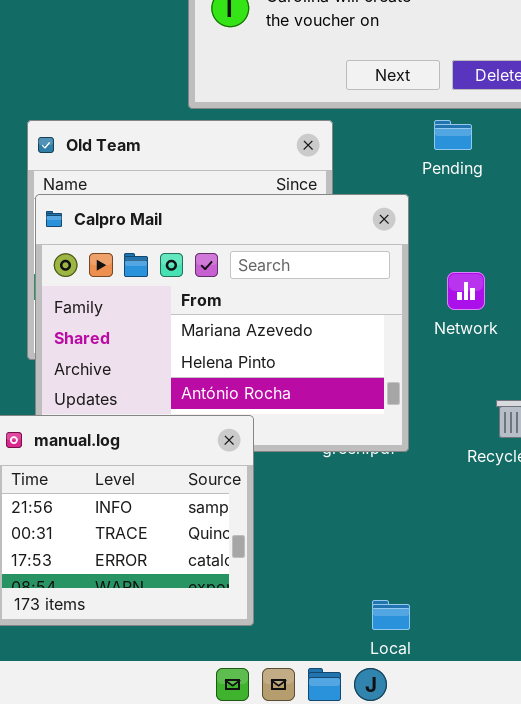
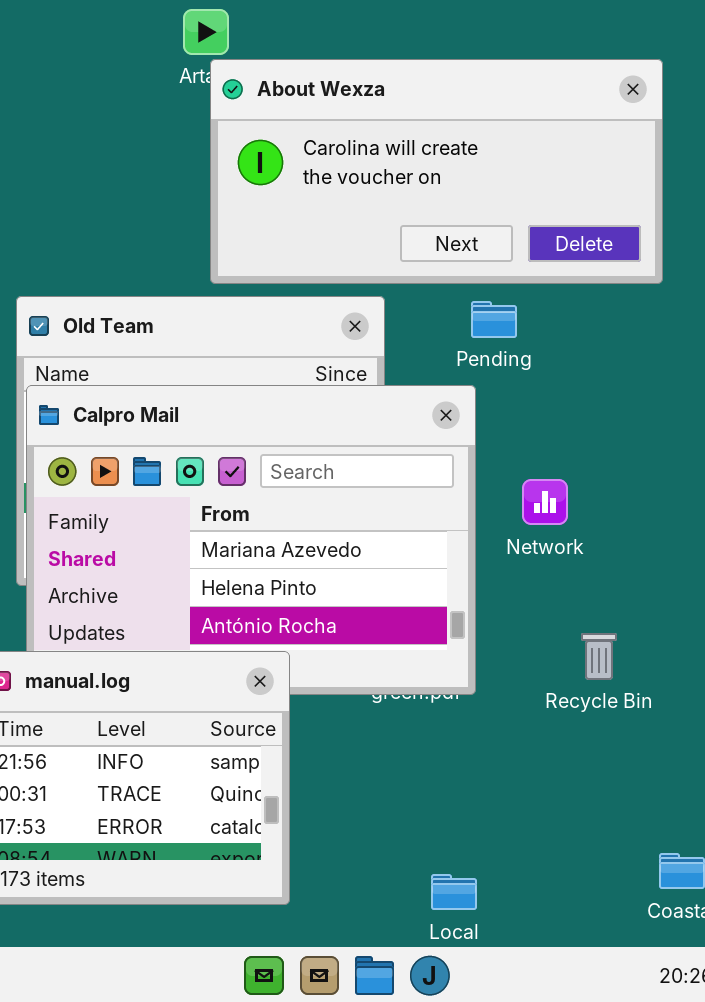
Pending: [434,120,472,150] -> [471,301,517,338], moved

